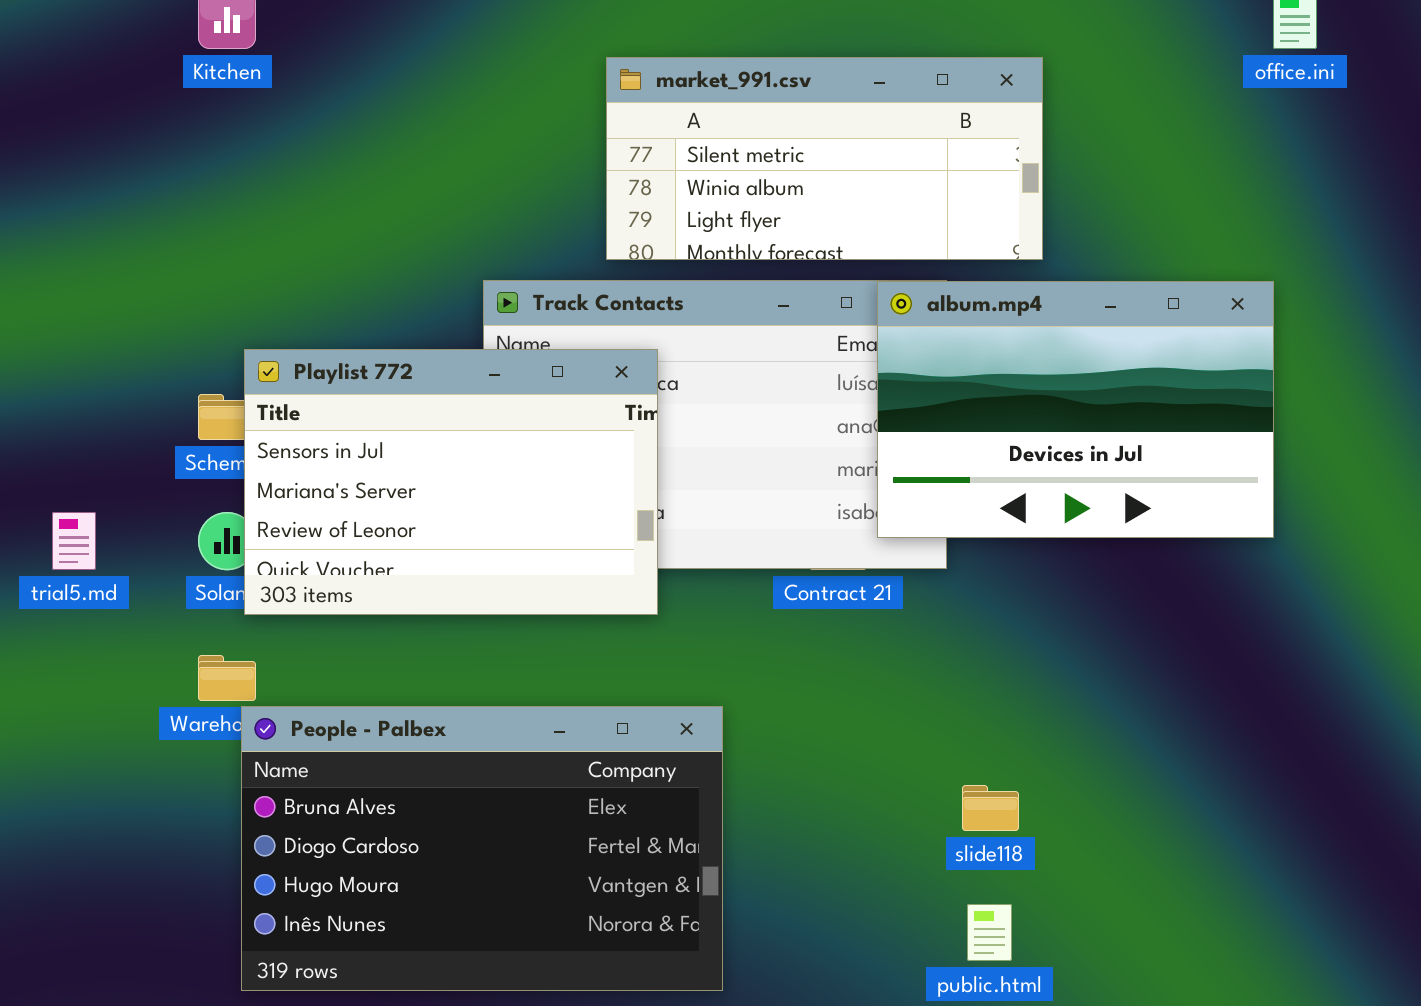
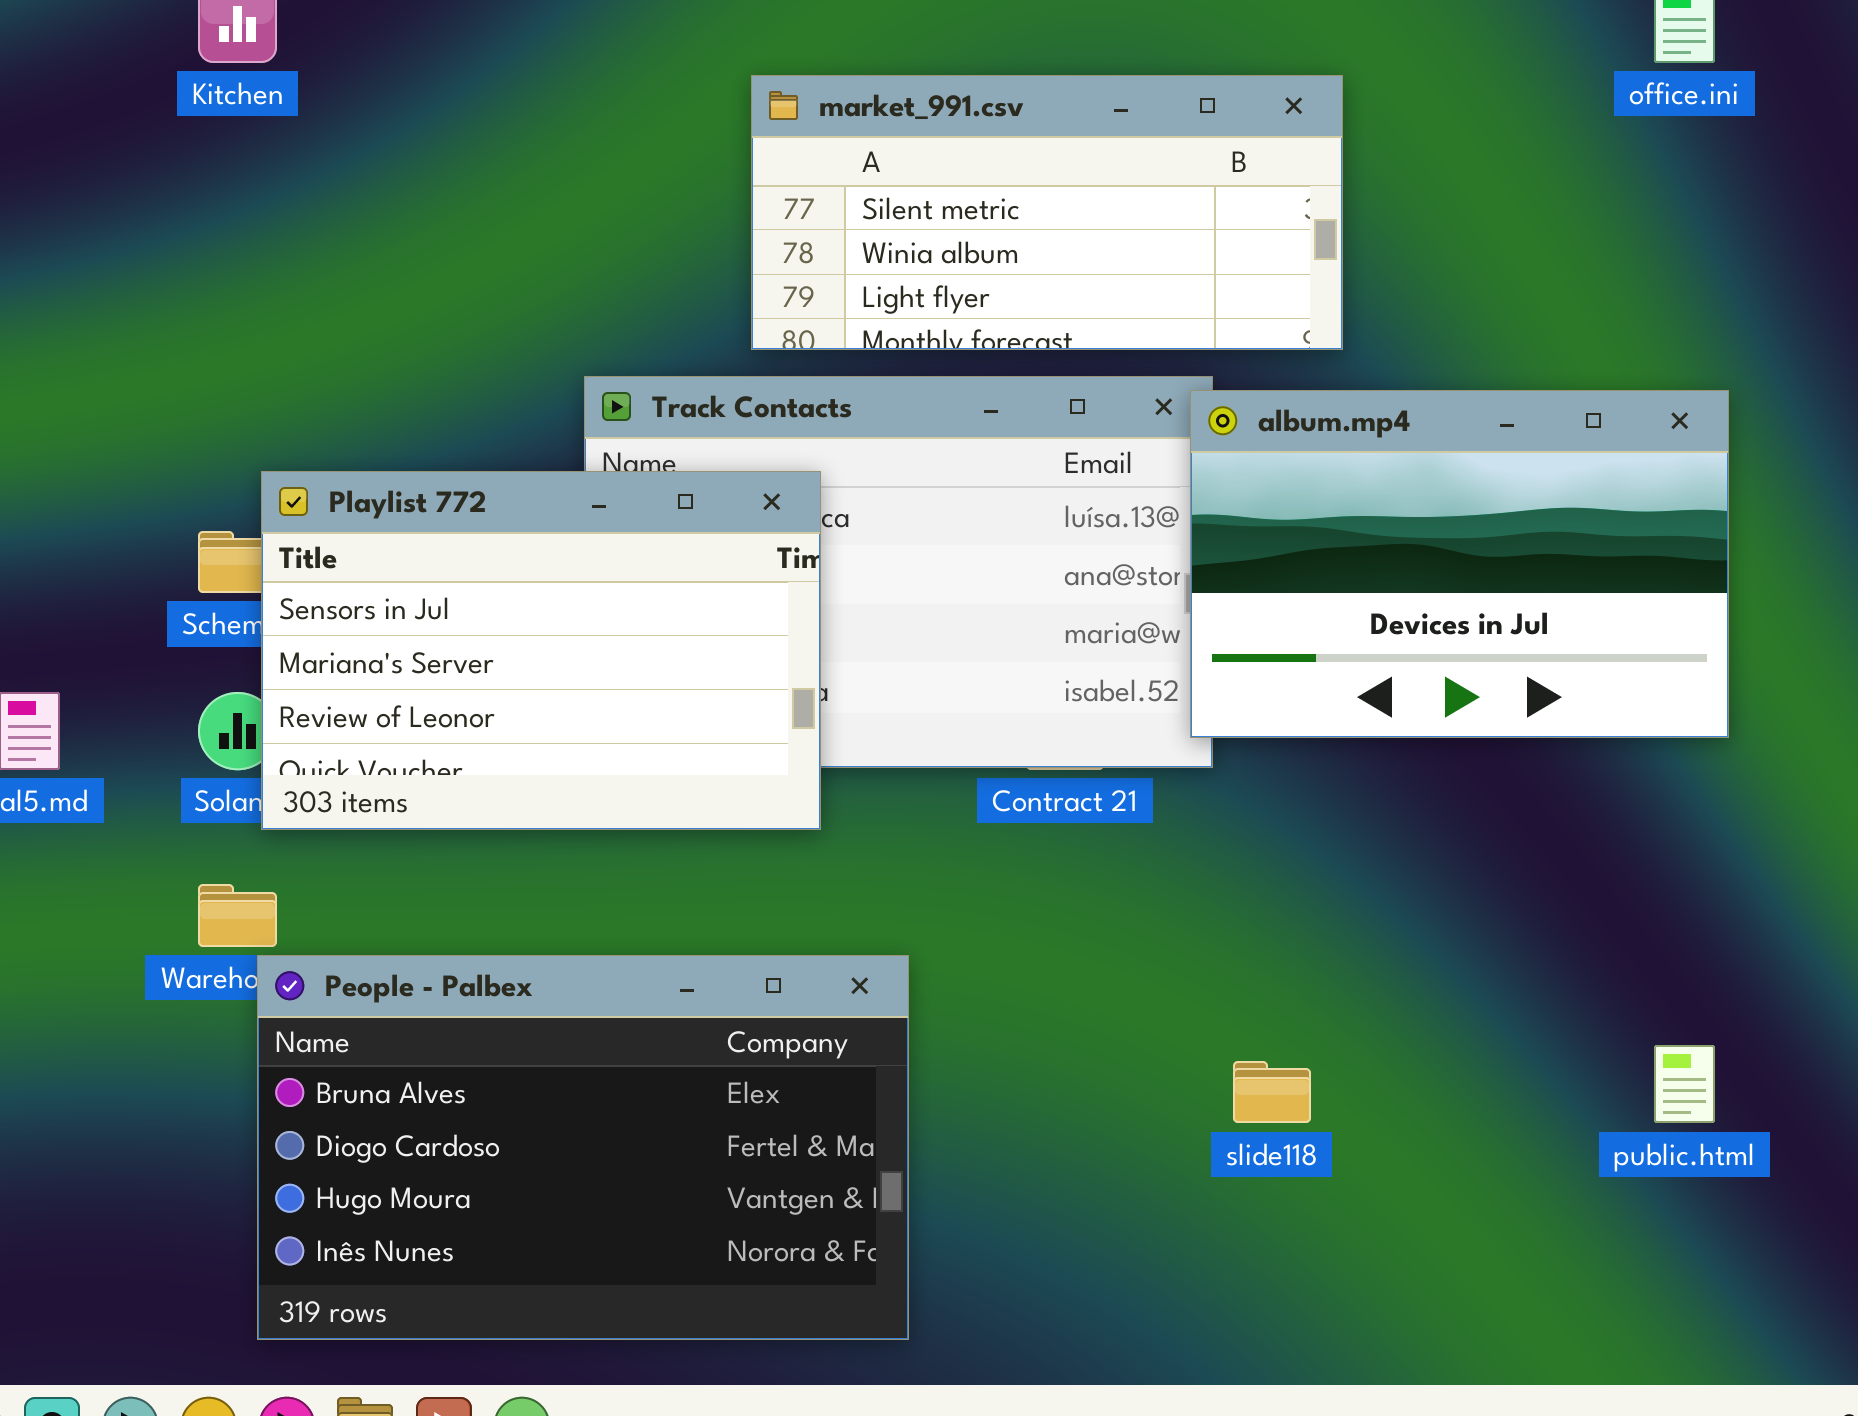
album.mp4: [877,281,1274,538] -> [1190,390,1729,738], moved
public.html: [967,904,1012,961] -> [1654,1045,1715,1123], moved

